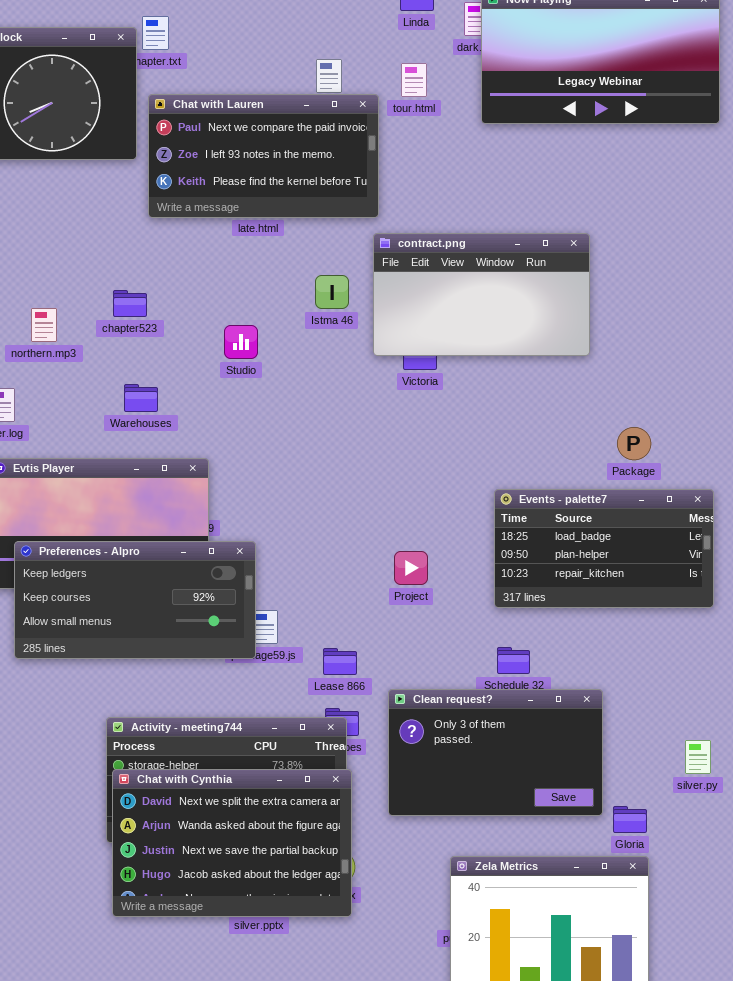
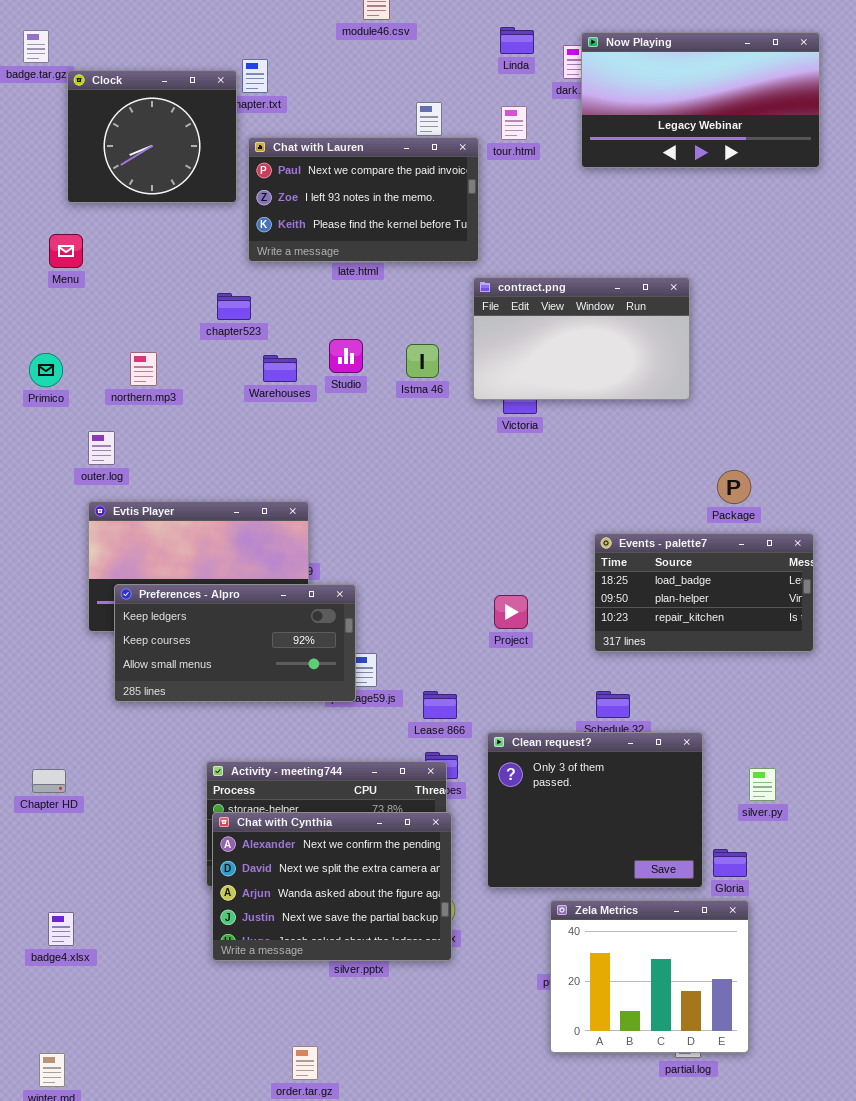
Istma 46: [315,275,349,309] -> [406,344,439,378], moved
chapter523: [113,290,147,317] -> [217,293,251,320], moved
Studio: [224,325,258,359] -> [329,339,363,373], moved
Warehouses: [124,384,158,412] -> [263,355,297,382], moved
Clean request?: [388,689,603,816] -> [487,732,703,888], resized
silver.py: [685,740,711,774] -> [749,768,776,801], moved
Chat with Cynthia: [112,769,352,917] -> [212,812,452,961], scrolled up 1 row

